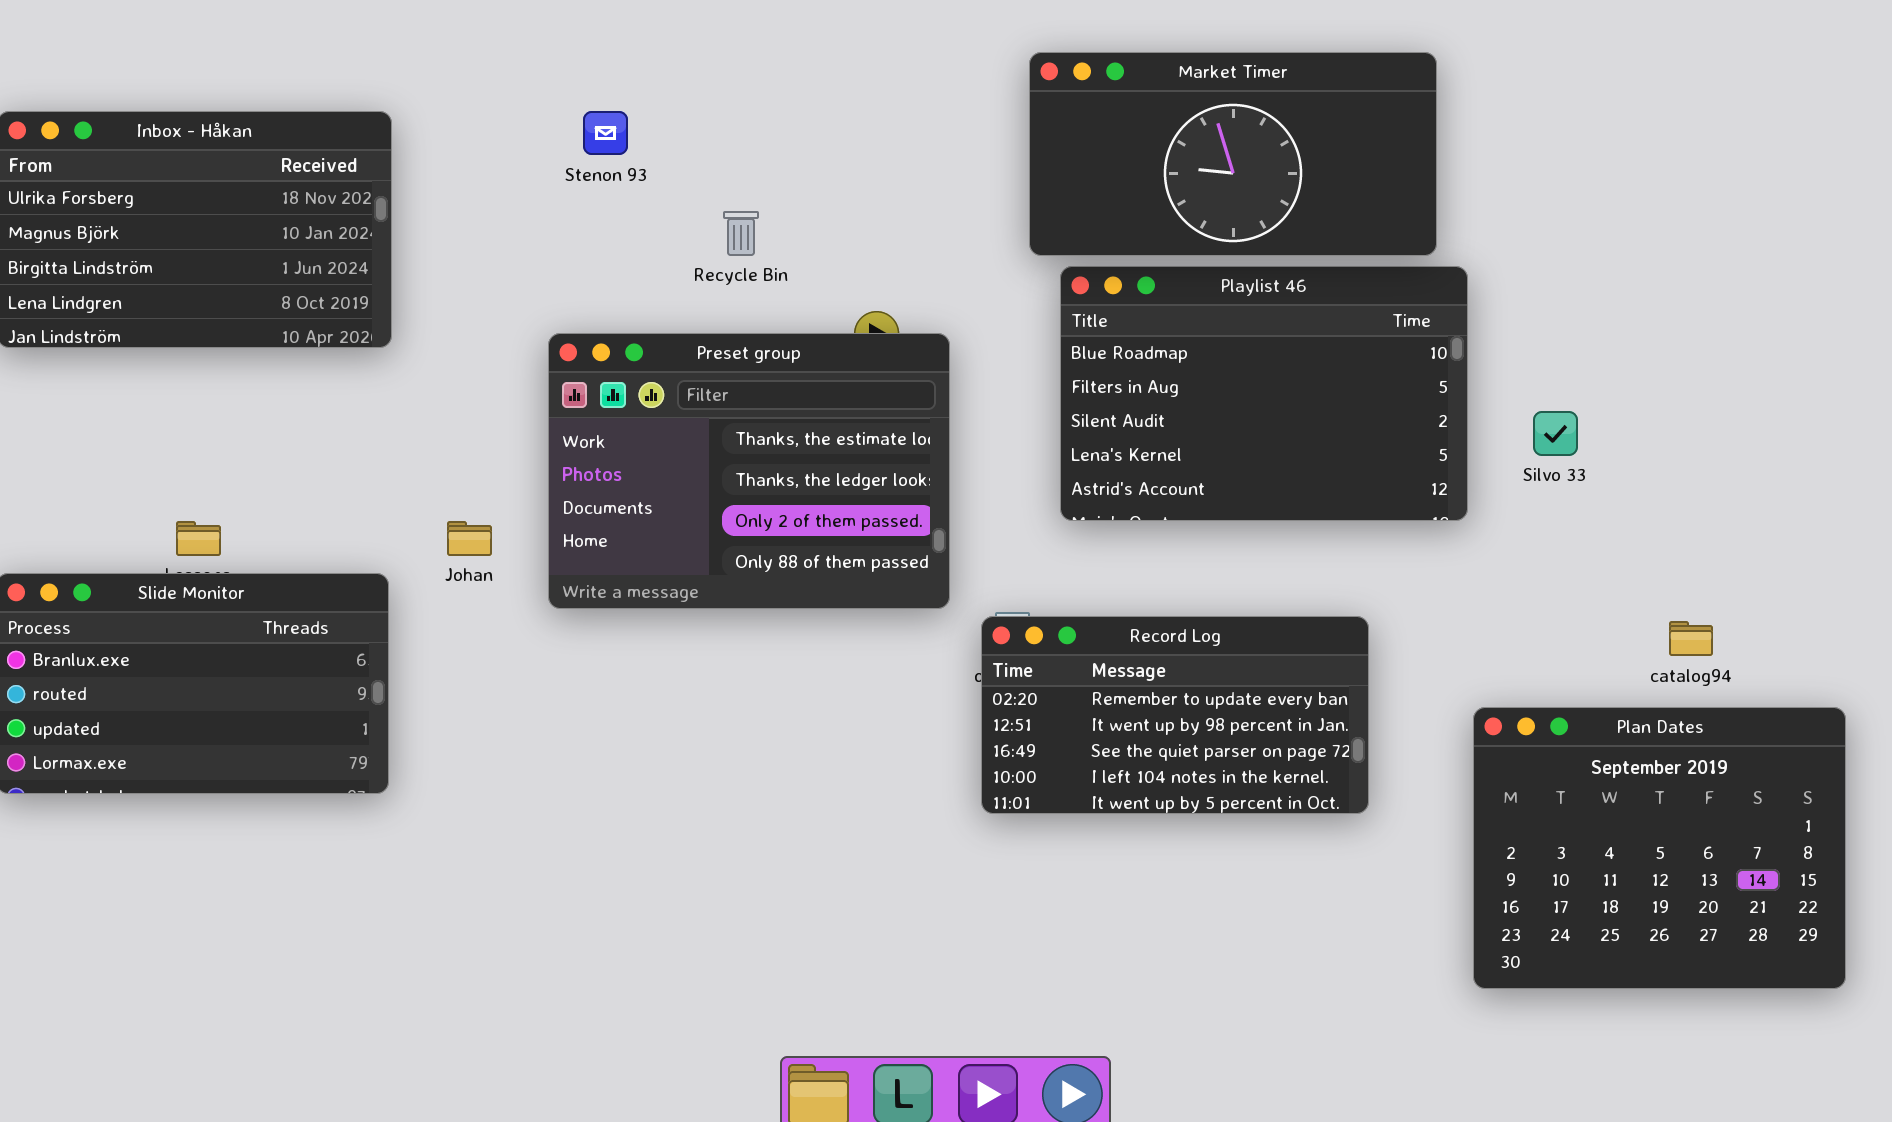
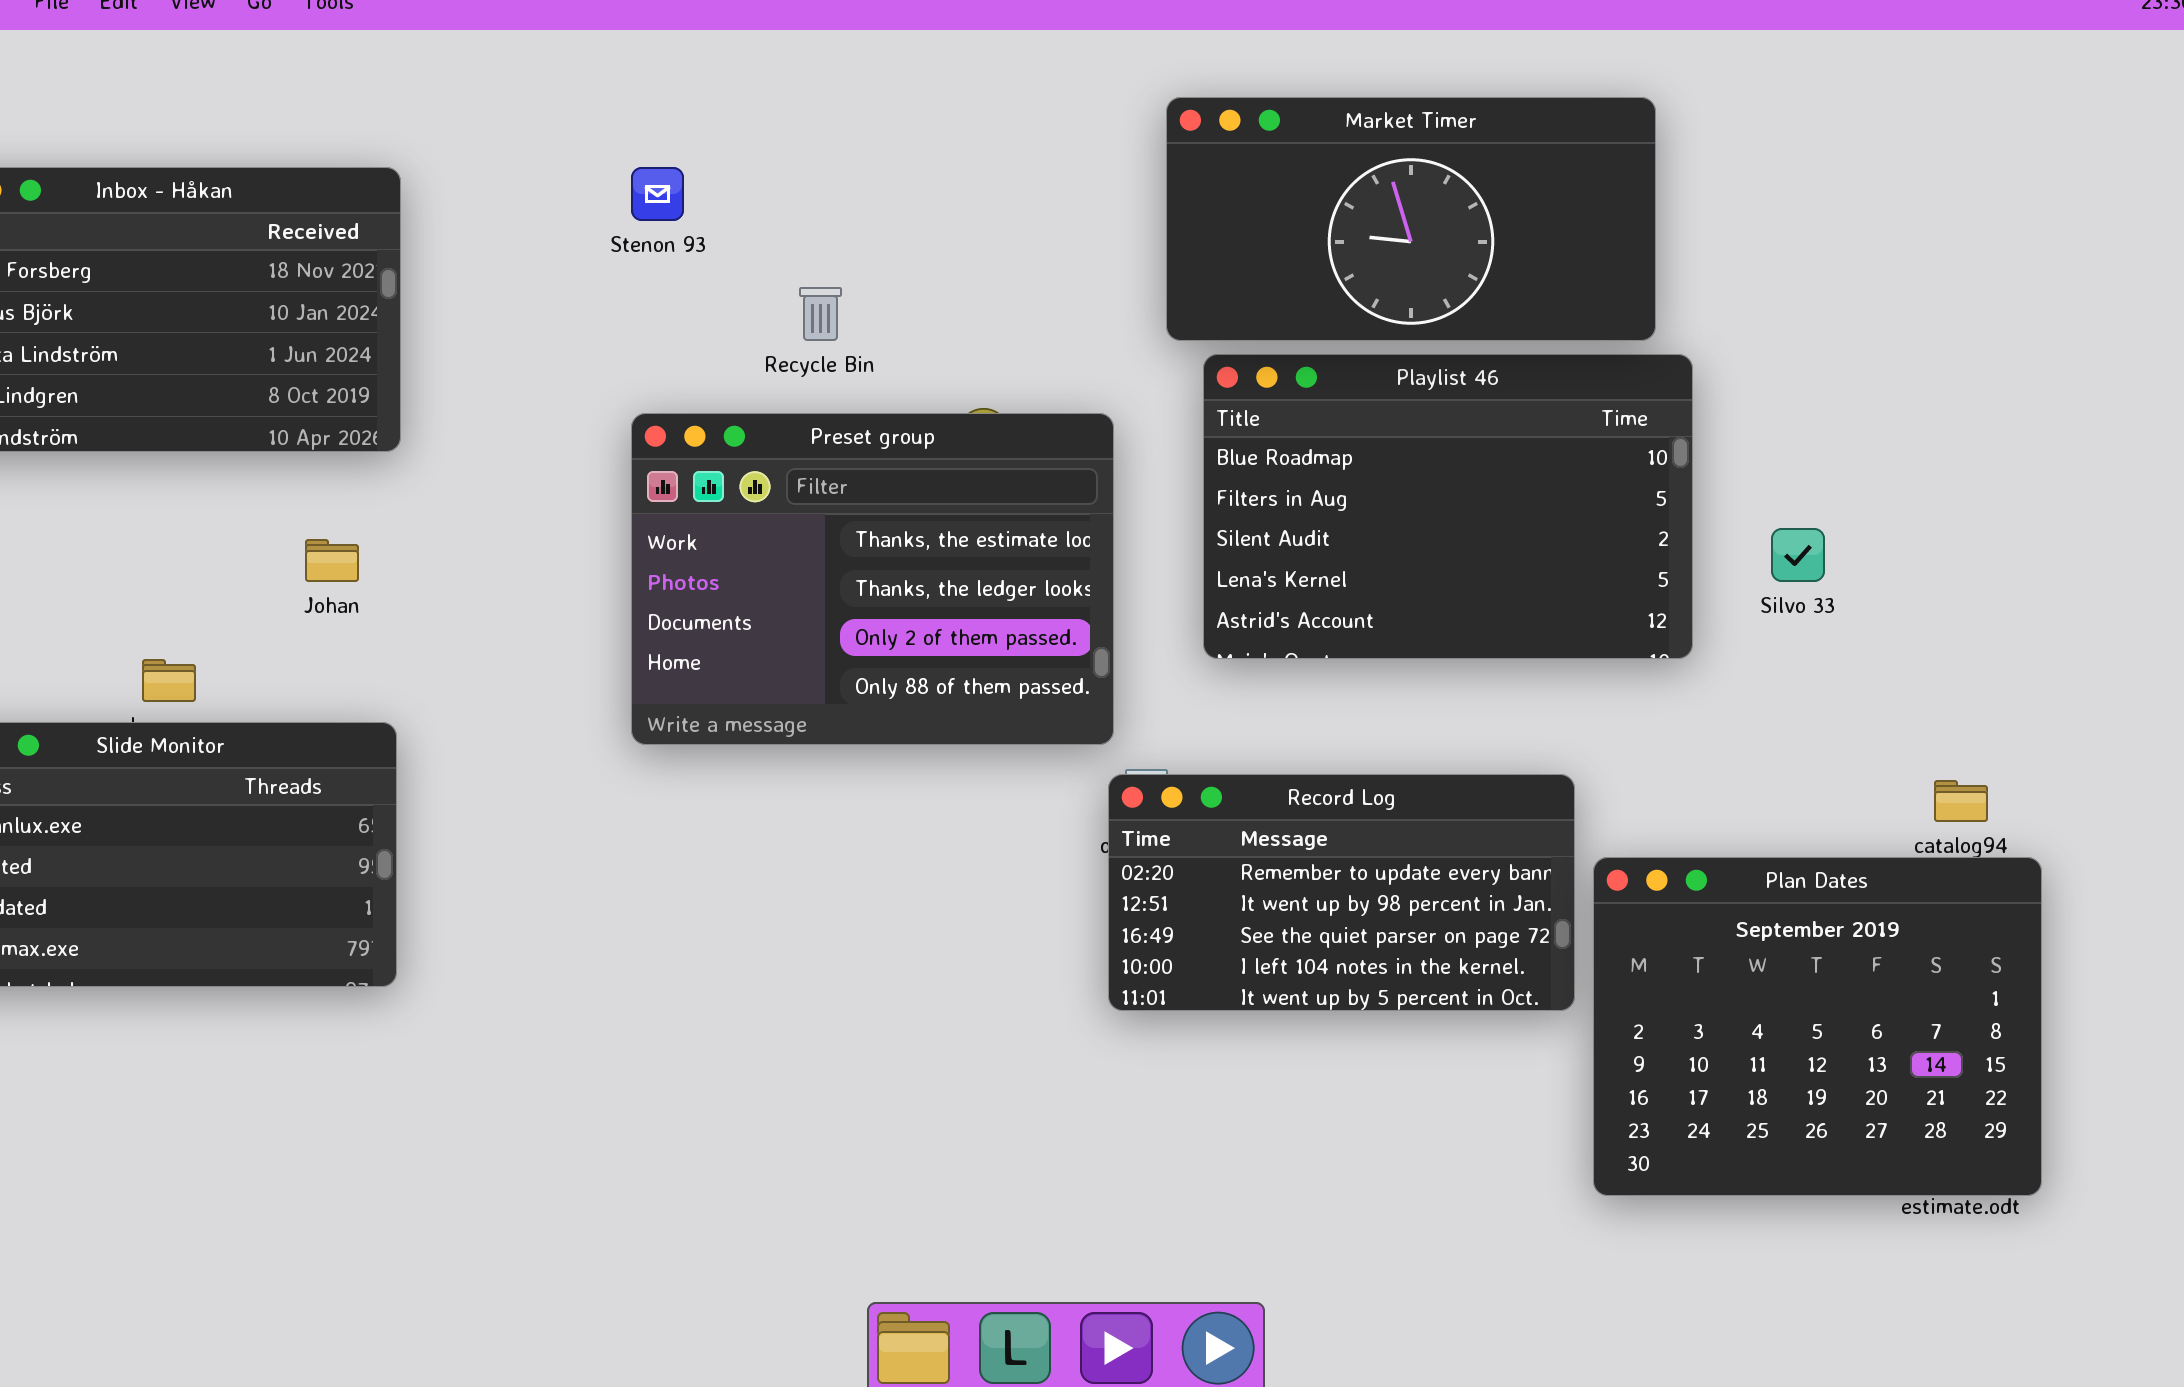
Preset group: [548,333,950,609] -> [631,413,1114,745], moved
Johan: [447,521,492,556] -> [305,539,359,582], moved
Plan Dates: [1473,707,1846,989] -> [1593,857,2042,1196], moved

